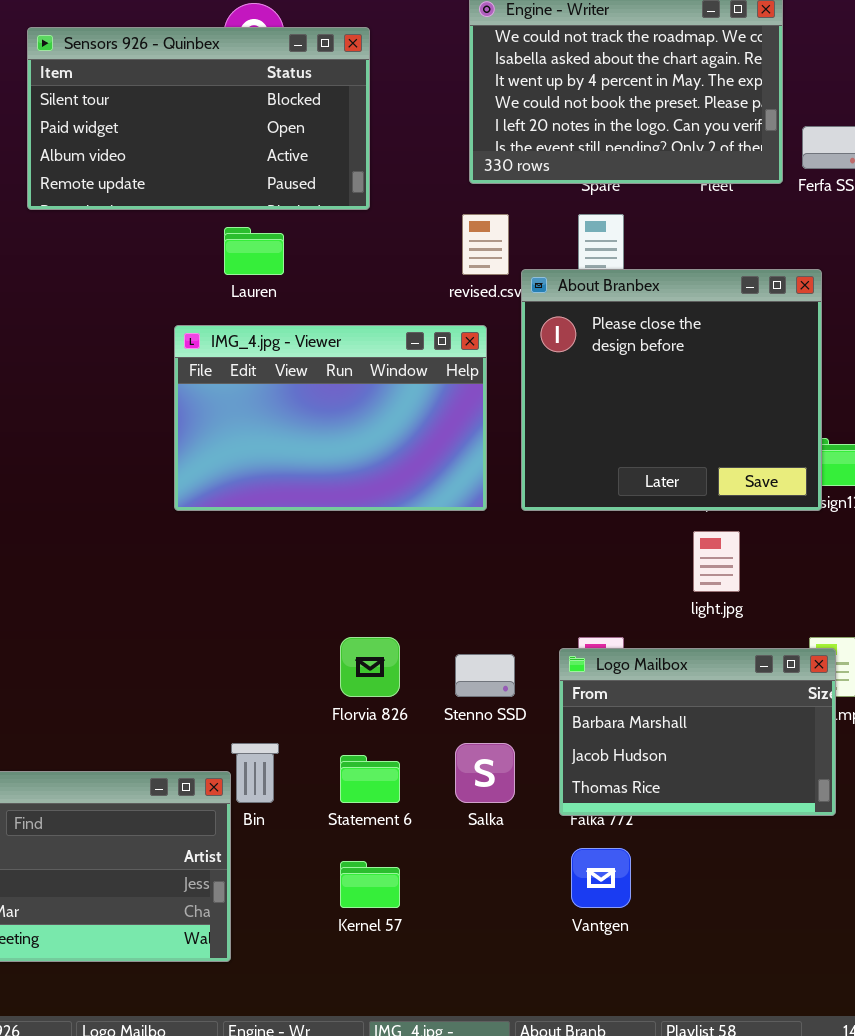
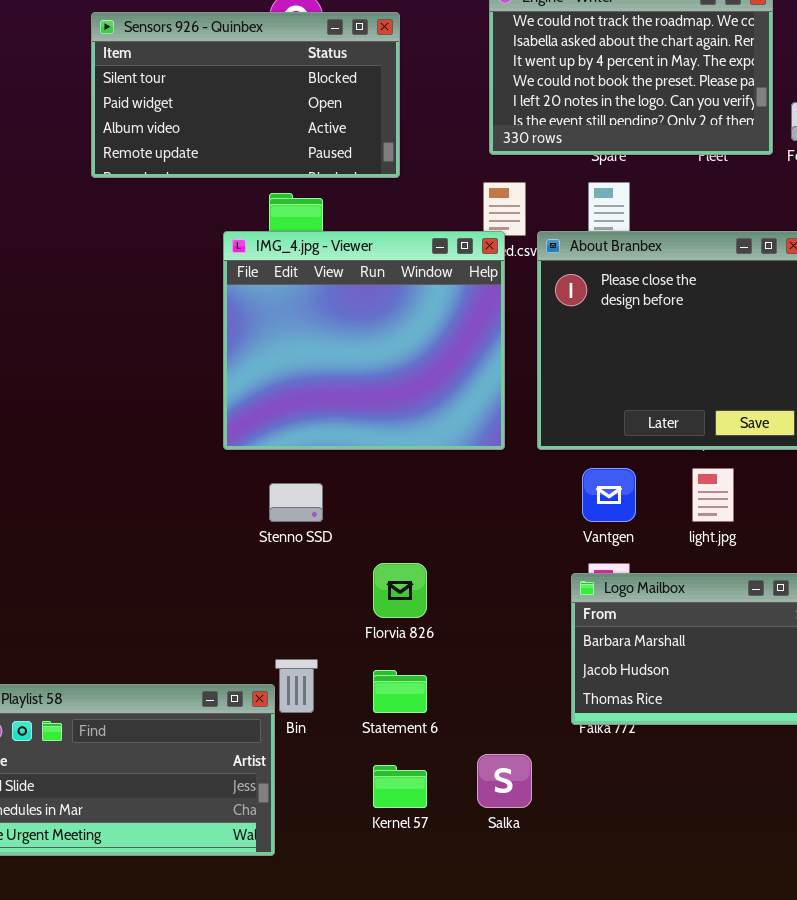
IMG_4.jpg - Viewer: [174,325,487,511] -> [223,231,505,450], resized
Stenno SSD: [455,654,515,697] -> [269,483,323,522], moved
Salka: [455,743,515,803] -> [477,754,532,808], moved
Vantgen: [571,848,631,908] -> [582,468,636,522], moved

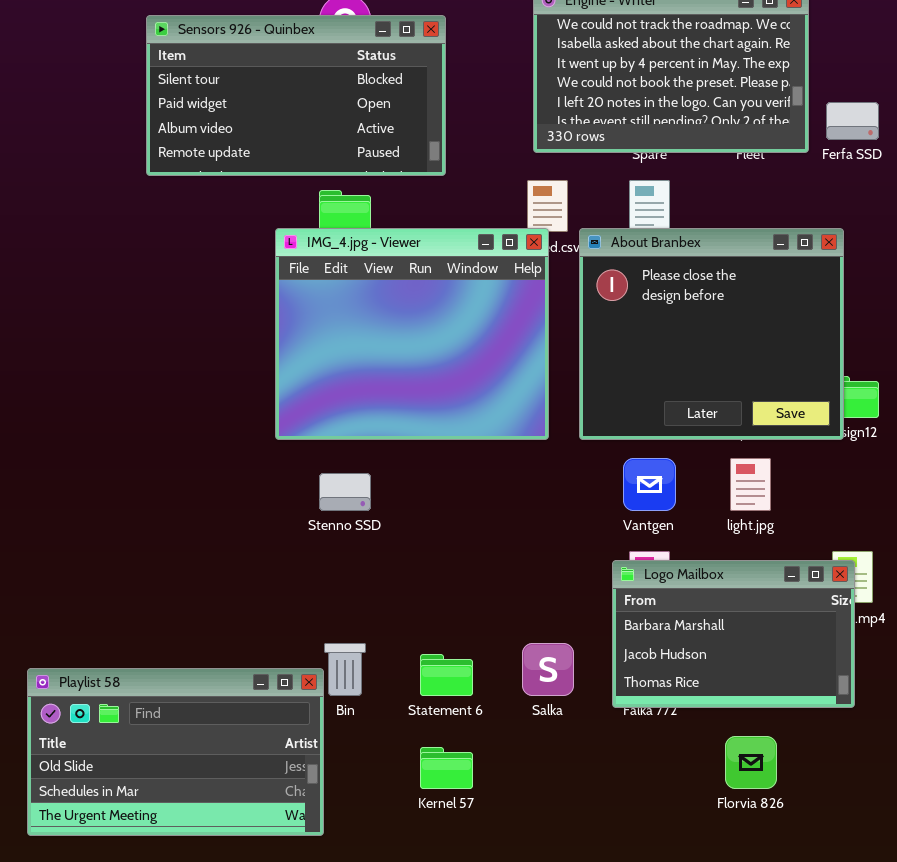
Florvia 826: [373,563,427,618] -> [725,736,777,789], moved
Salka: [477,754,532,808] -> [522,643,574,696], moved

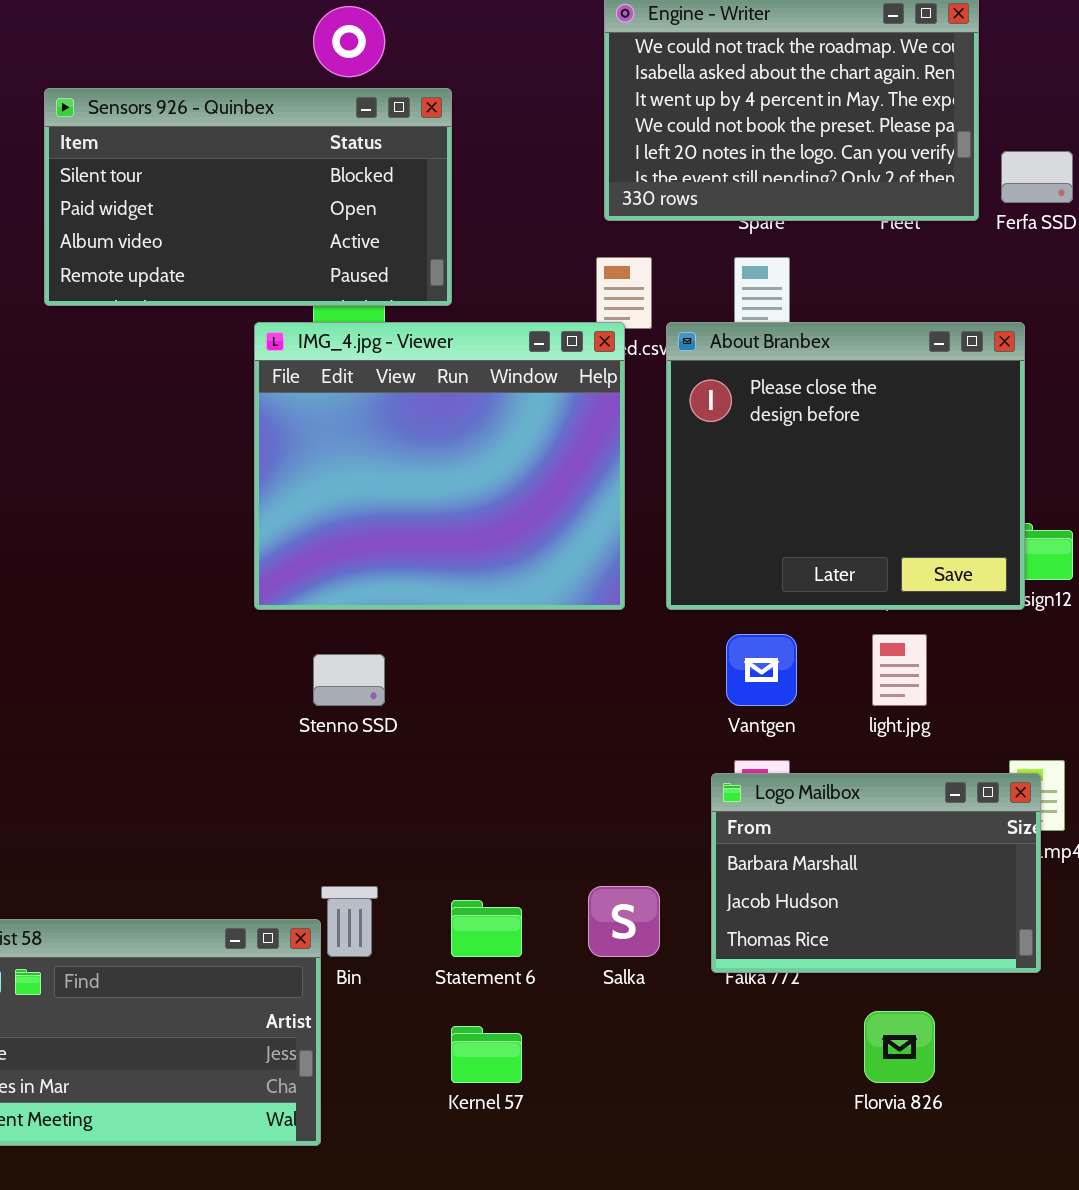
Sensors 926 - Quinbex: [146,15,446,176] -> [44,88,452,306], moved

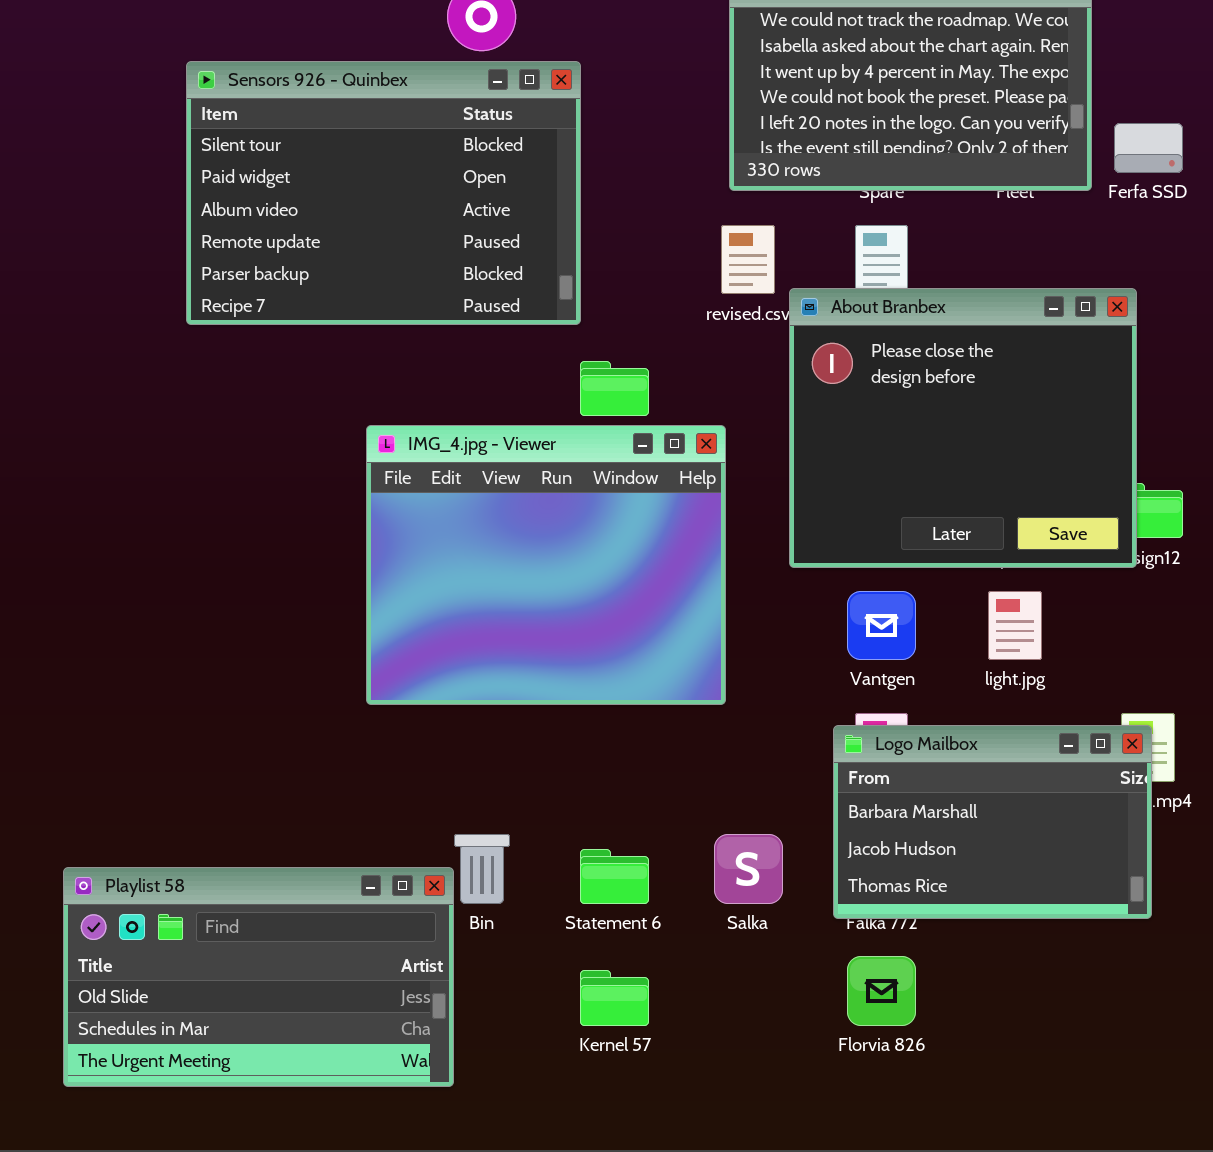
Sensors 926 - Quinbex: [44,88,452,306] -> [186,61,581,325], resized
IMG_4.jpg - Viewer: [254,322,625,610] -> [366,425,726,705], moved
Florvia 826: [864,1011,935,1083] -> [847,956,916,1026], moved

